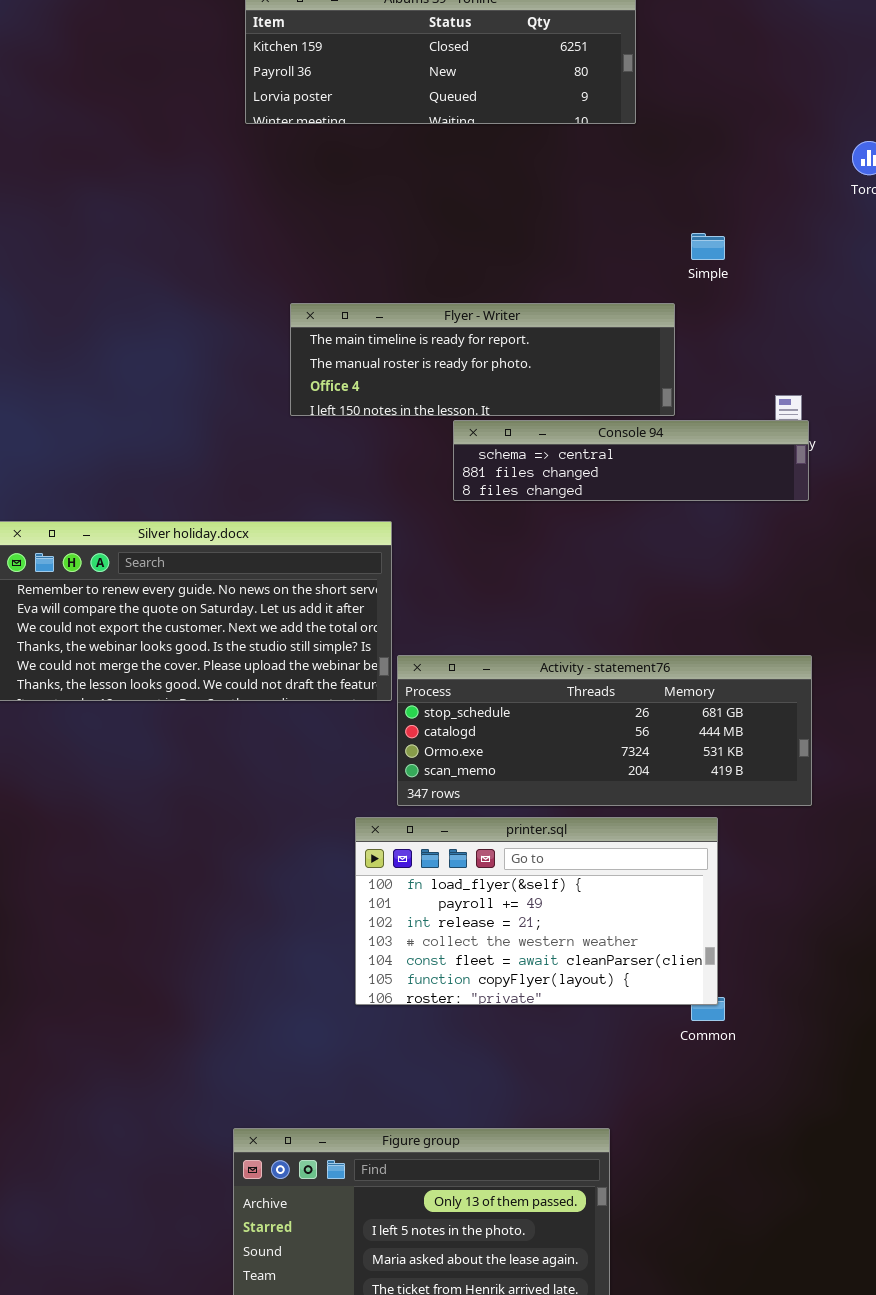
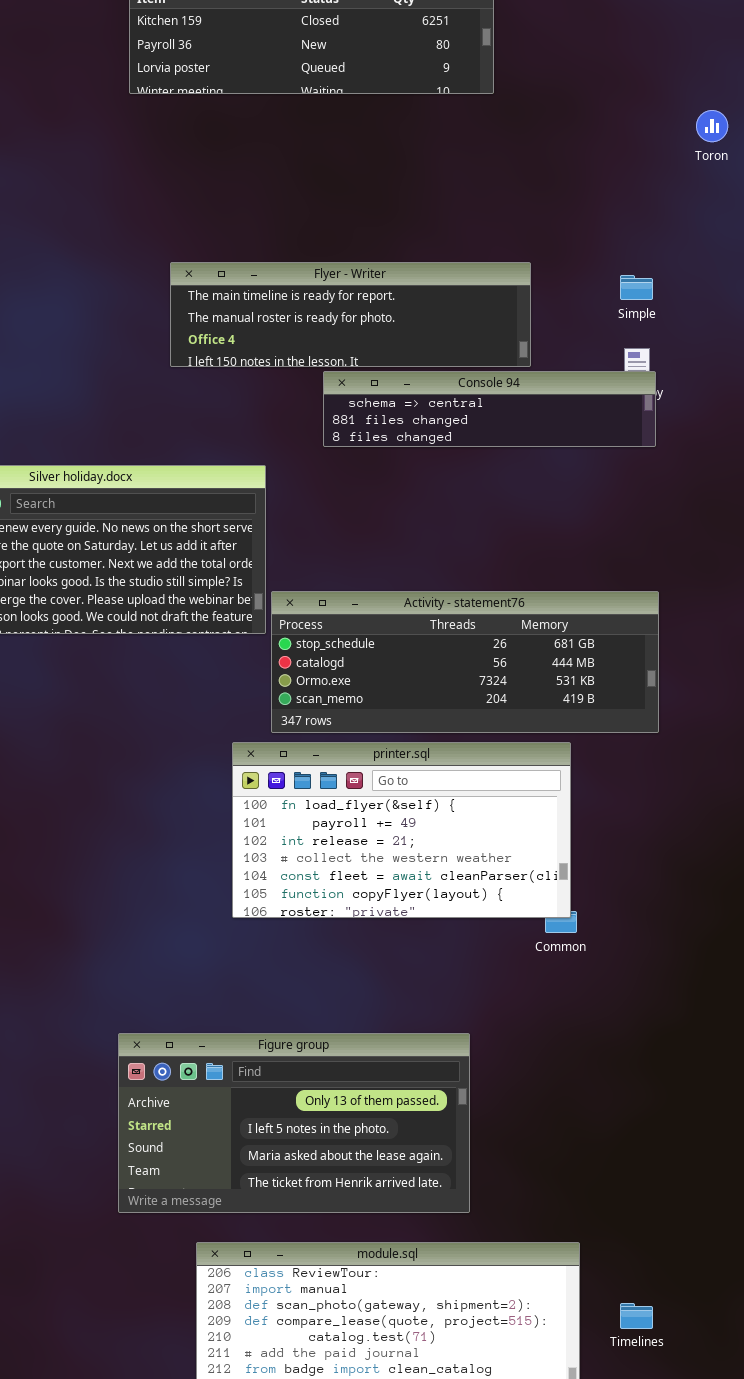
Simple: [691,233,725,260] -> [620,275,653,300], moved

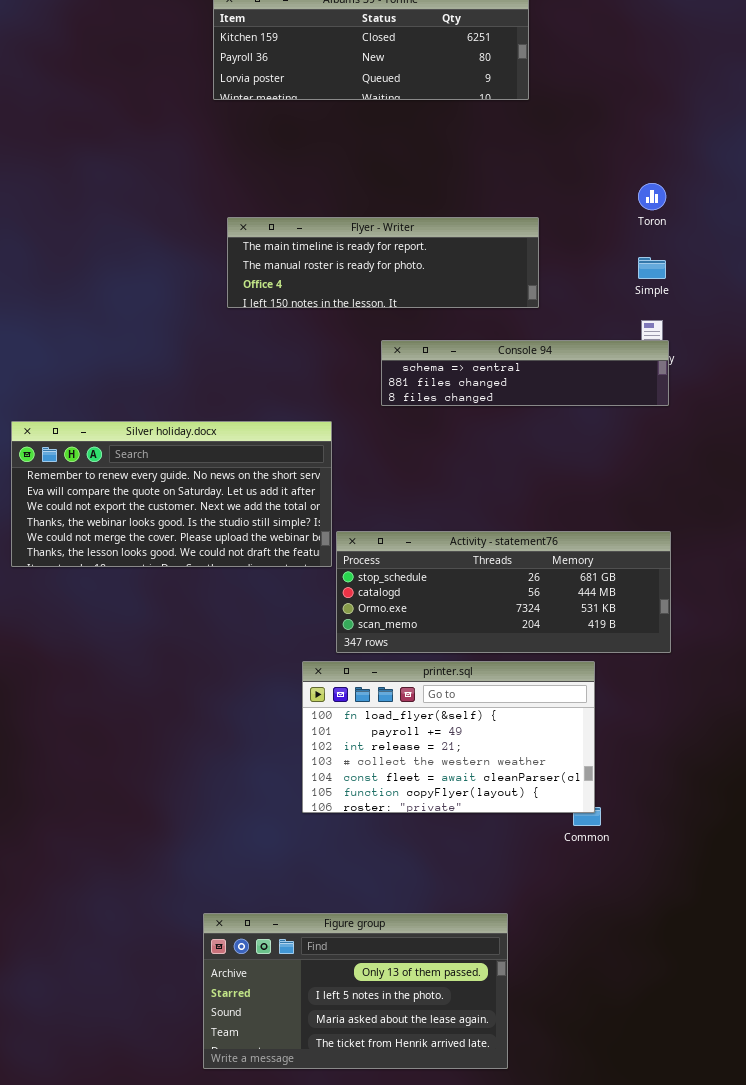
Toron: [696,110,728,142] -> [638,183,666,210], moved
Flyer - Writer: [170,262,531,367] -> [227,217,539,308], moved

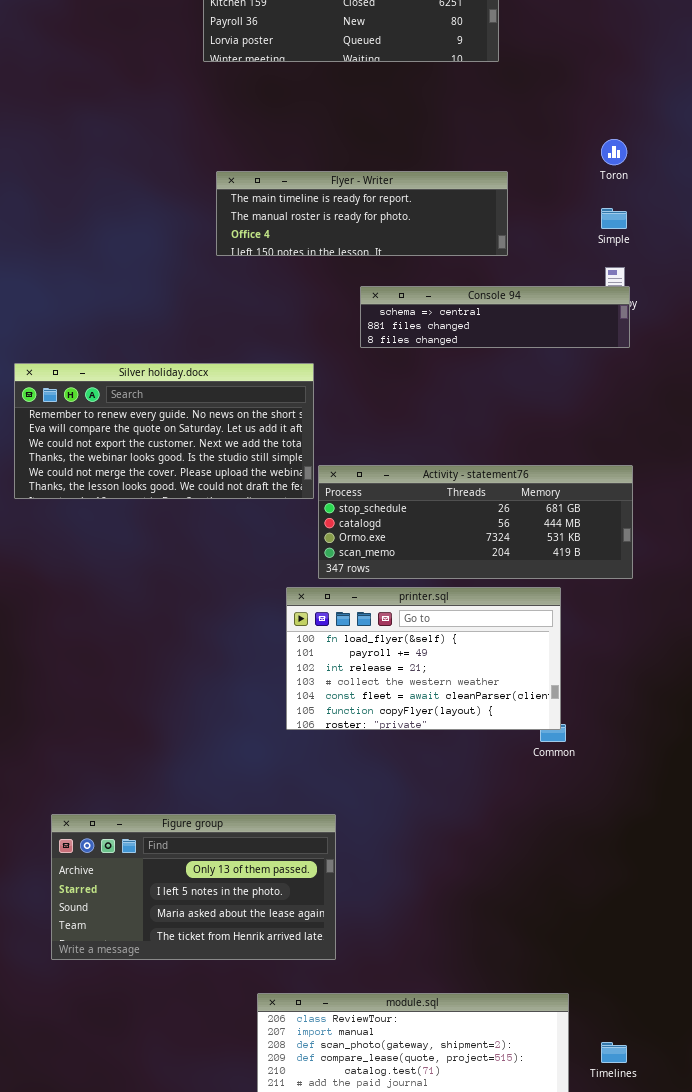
Figure group: [203,913,508,1069] -> [51,814,336,960], moved

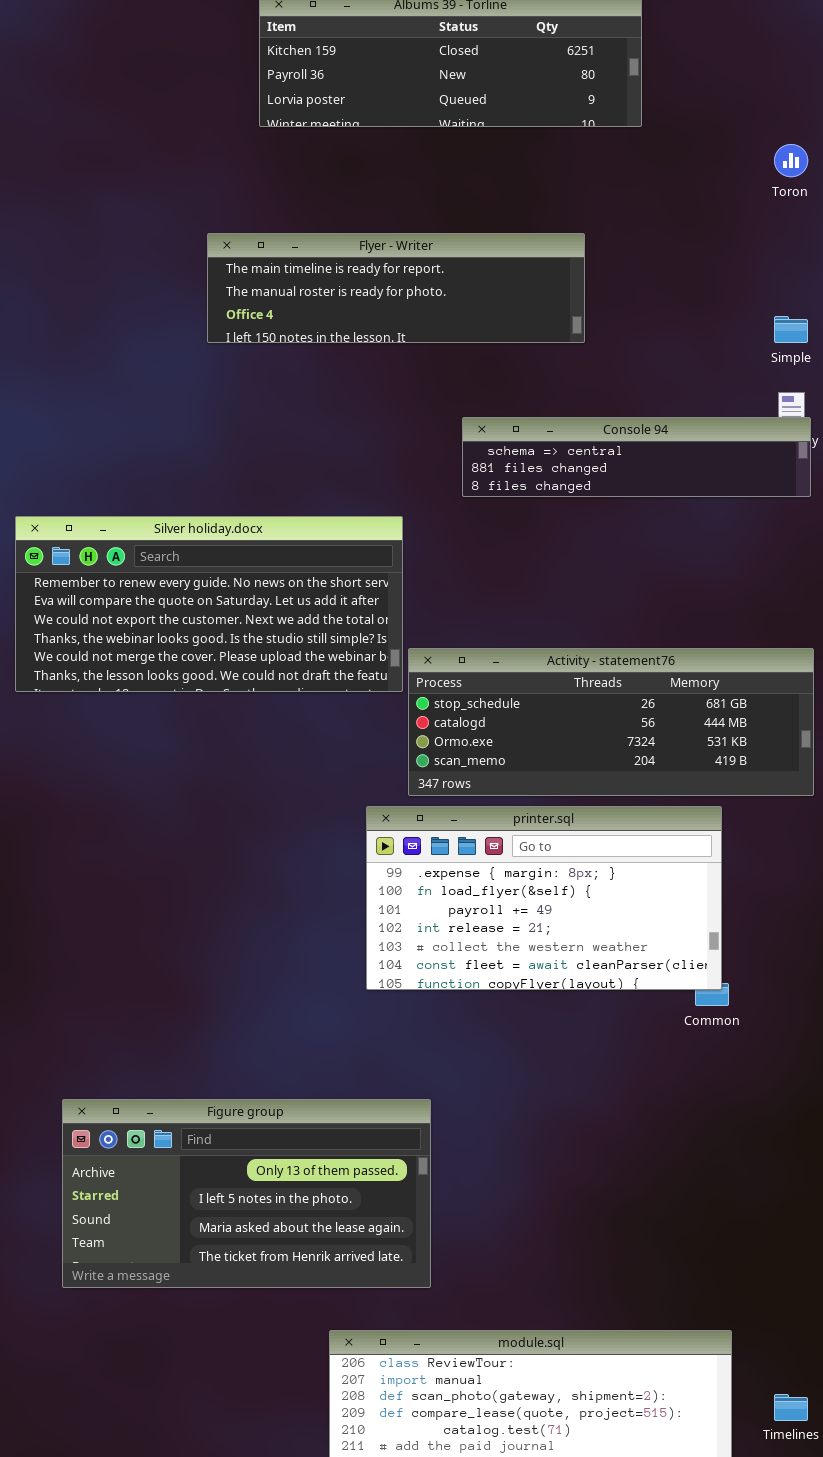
Toron: [601,139,627,165] -> [774,144,808,177], moved
Flyer - Writer: [216,171,508,256] -> [207,233,585,343], moved
printer.sql: [286,587,561,730] -> [366,806,722,990], scrolled up 1 row

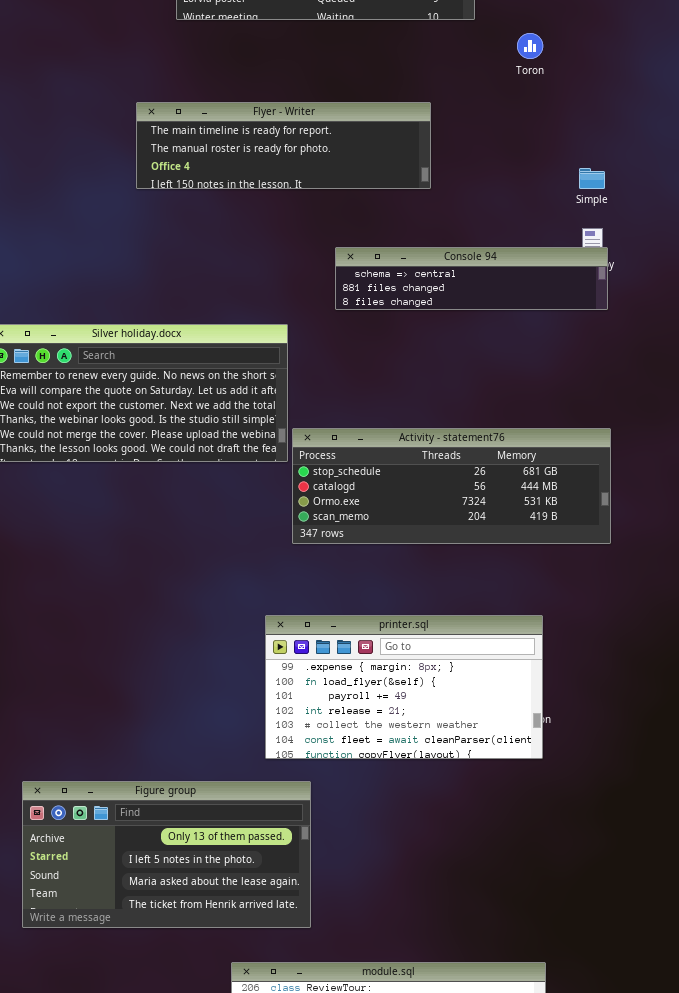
Toron: [774,144,808,177] -> [517,33,543,59], moved
printer.sql: [366,806,722,990] -> [265,615,543,759], moved

